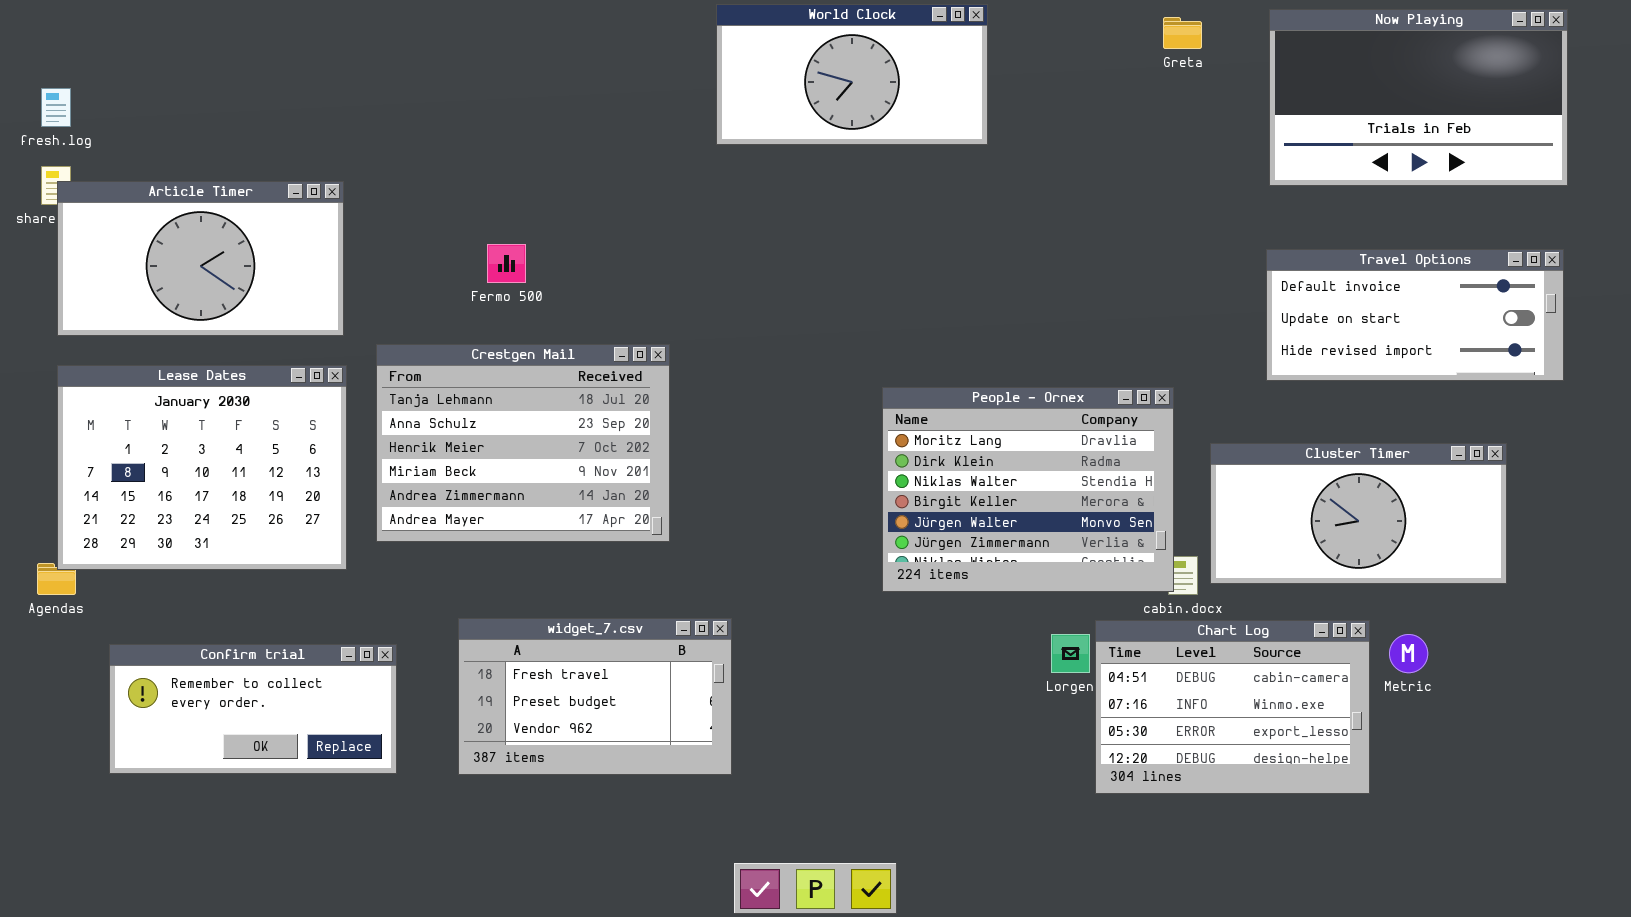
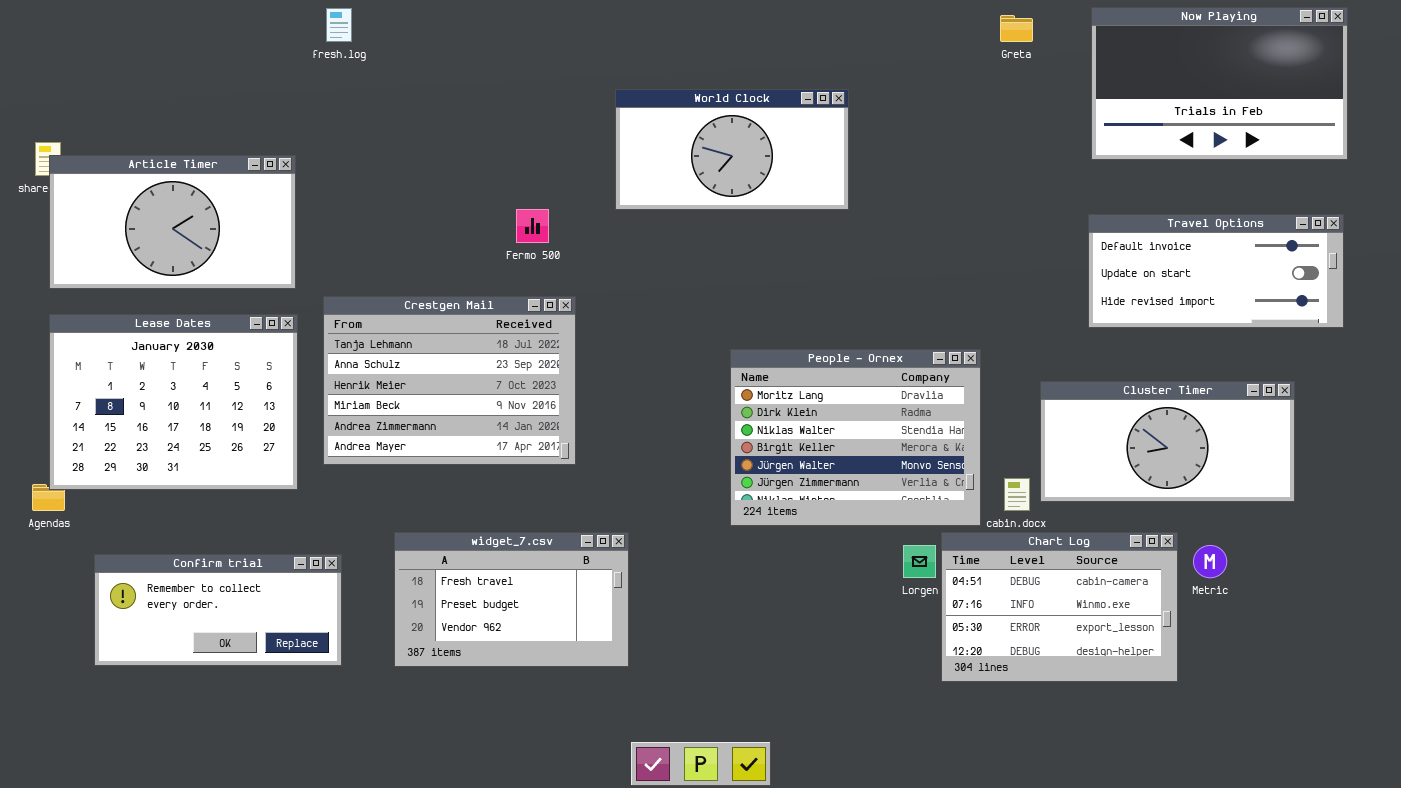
World Clock: [716,4,988,145] -> [615,89,849,210], moved
fresh.log: [41,88,71,127] -> [326,8,352,42], moved
Fermo 500: [487,244,526,283] -> [516,209,549,243], moved
People - Ornex: [882,387,1174,592] -> [730,349,981,526], moved

